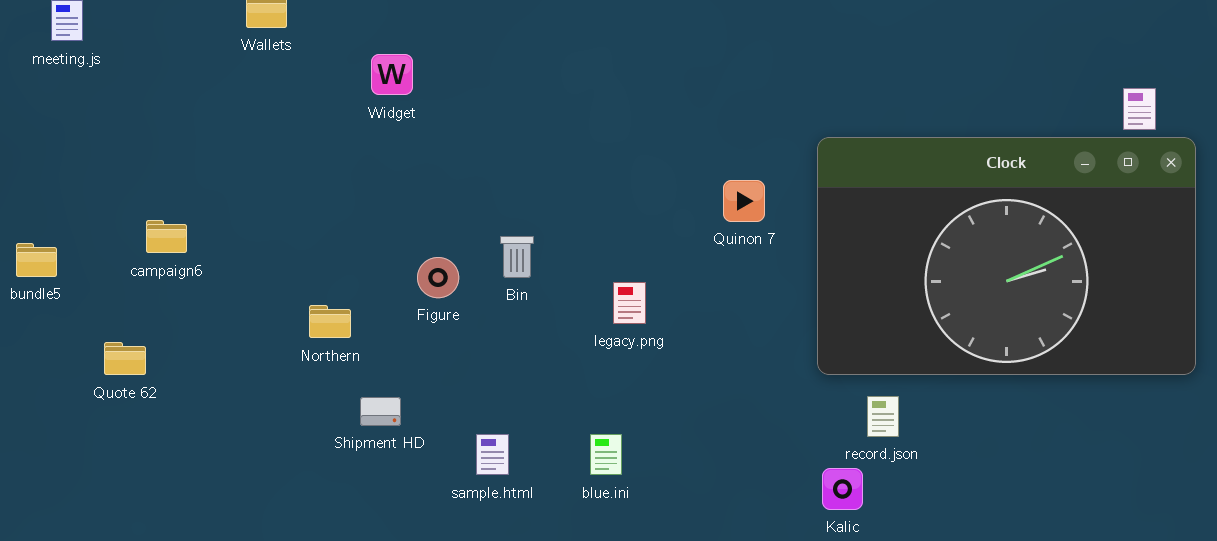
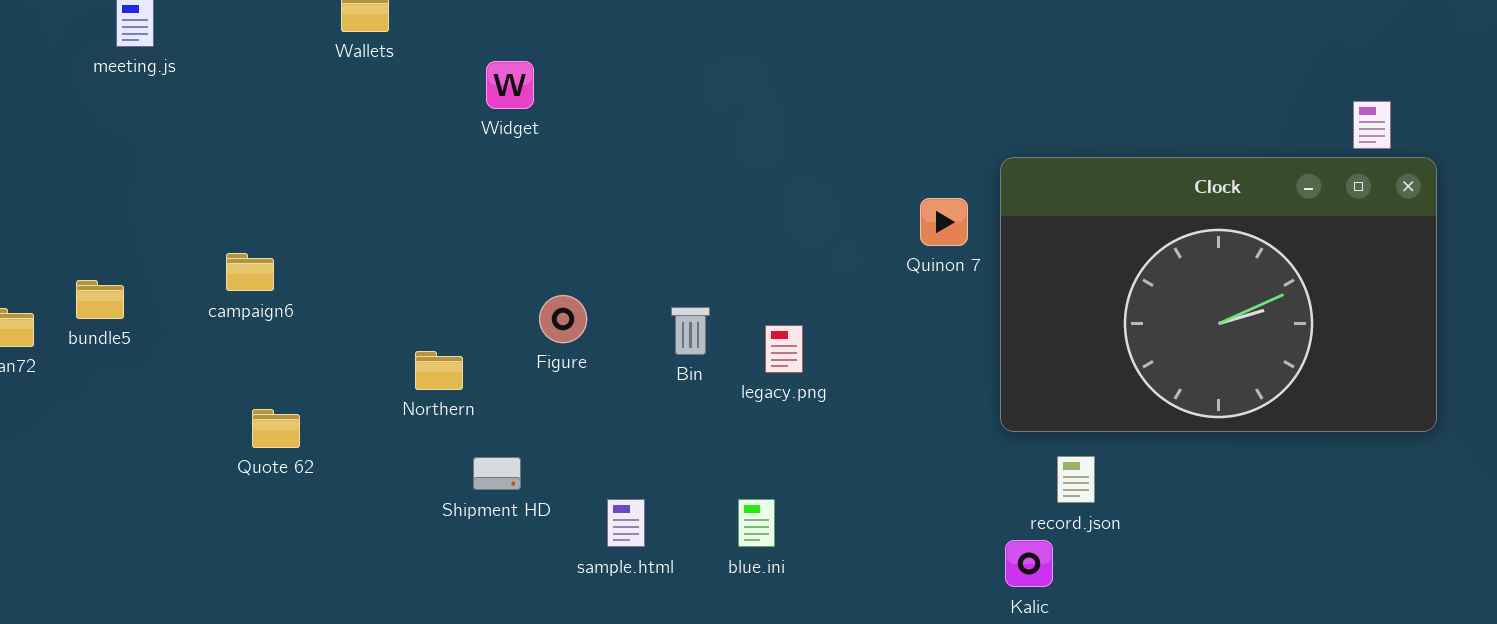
Quinon 7: [723,180,765,222] -> [920,198,968,246], moved
Bin: [500,236,534,278] -> [671,307,710,355], moved
Quote 62: [104,342,146,375] -> [252,409,300,448], moved

